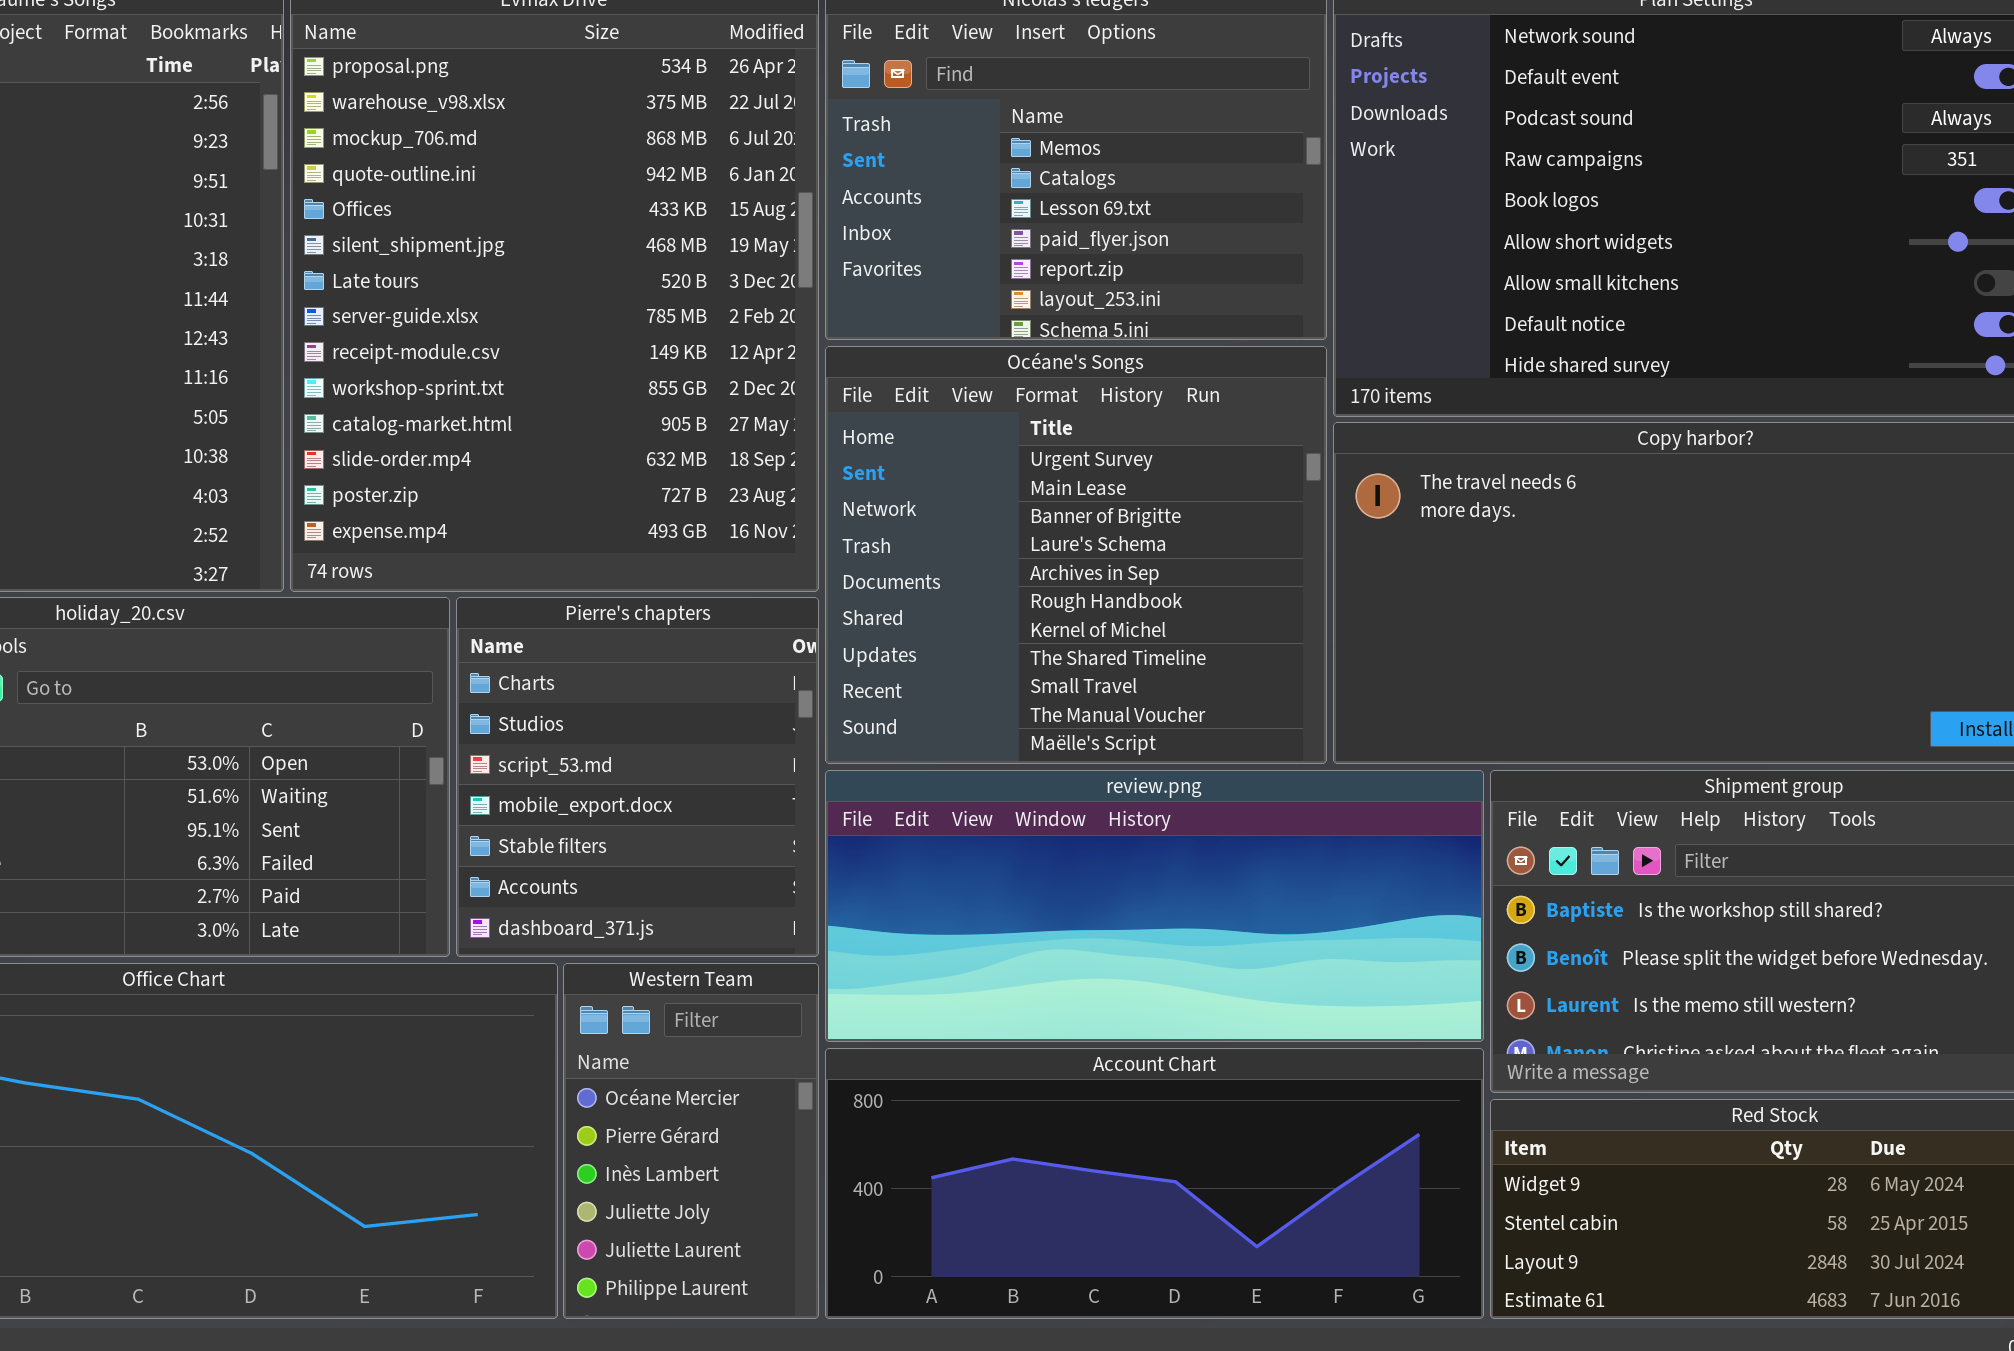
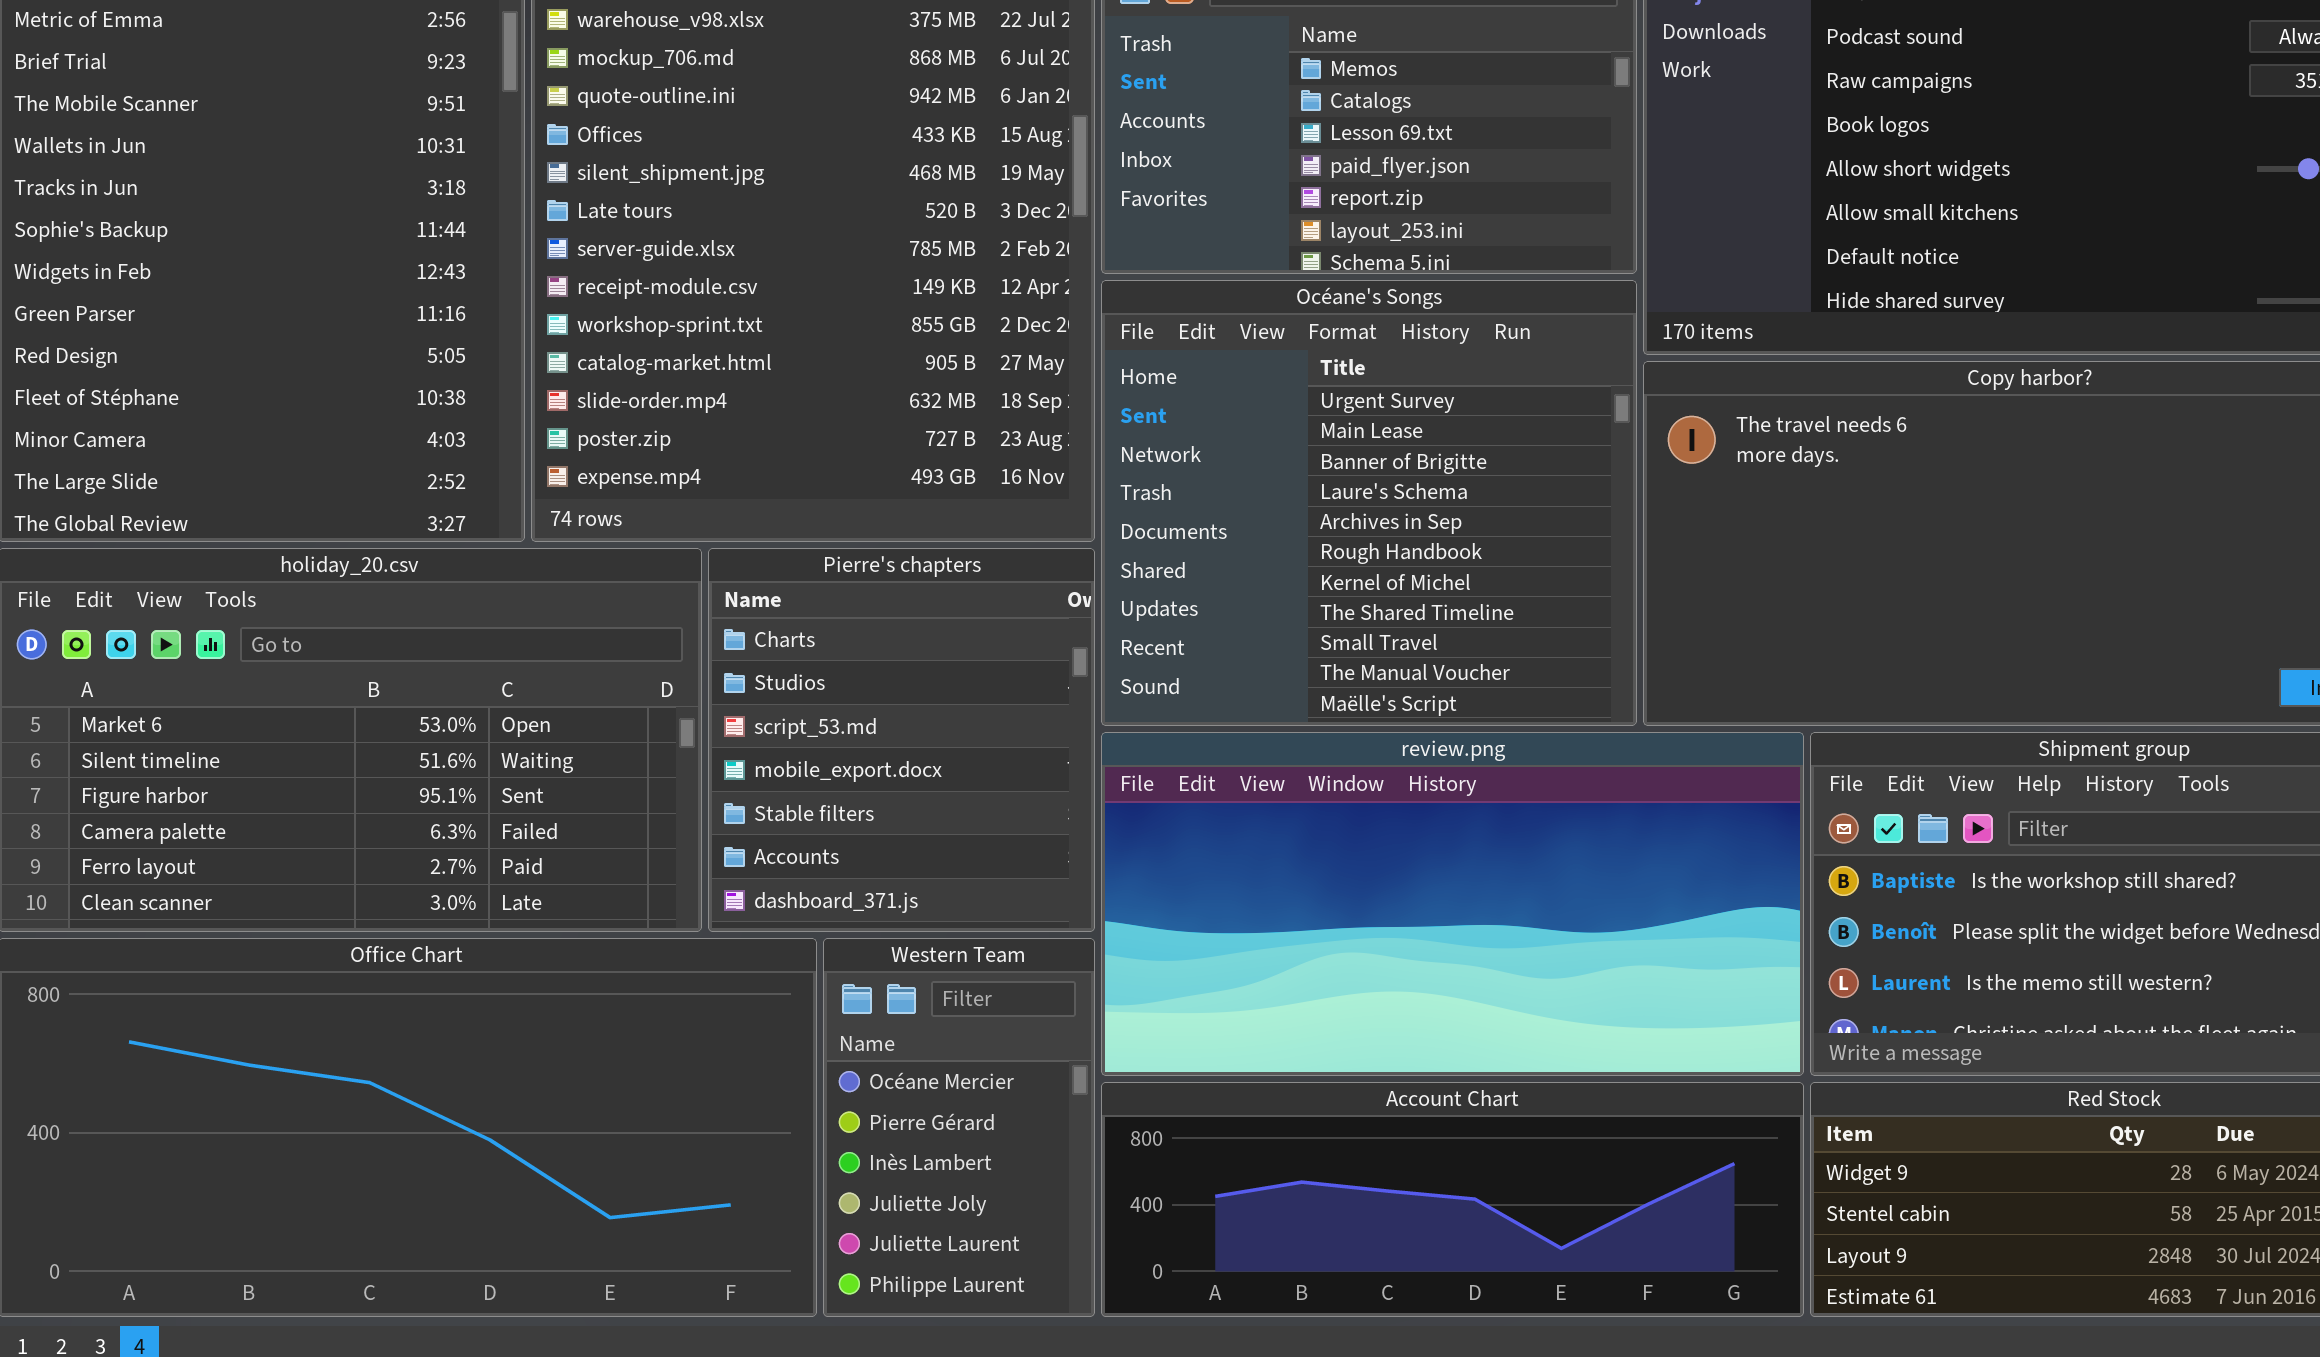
review.png: [825,770,1484,1042] -> [1101,732,1804,1076], resized
Account Chart: [825,1048,1484,1319] -> [1101,1082,1804,1317], resized

